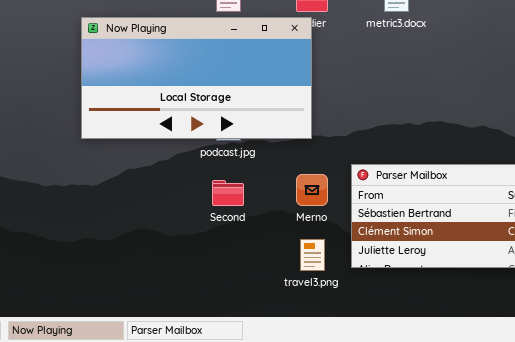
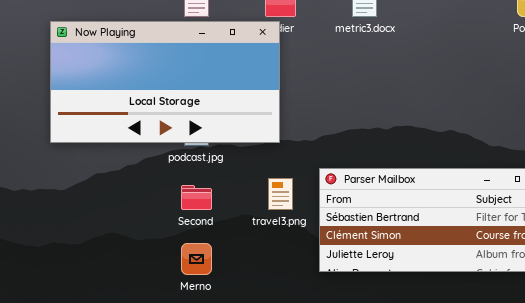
Merno: [296,174,328,206] -> [181,243,212,275], moved
travel3.png: [300,239,325,271] -> [268,178,293,210], moved

